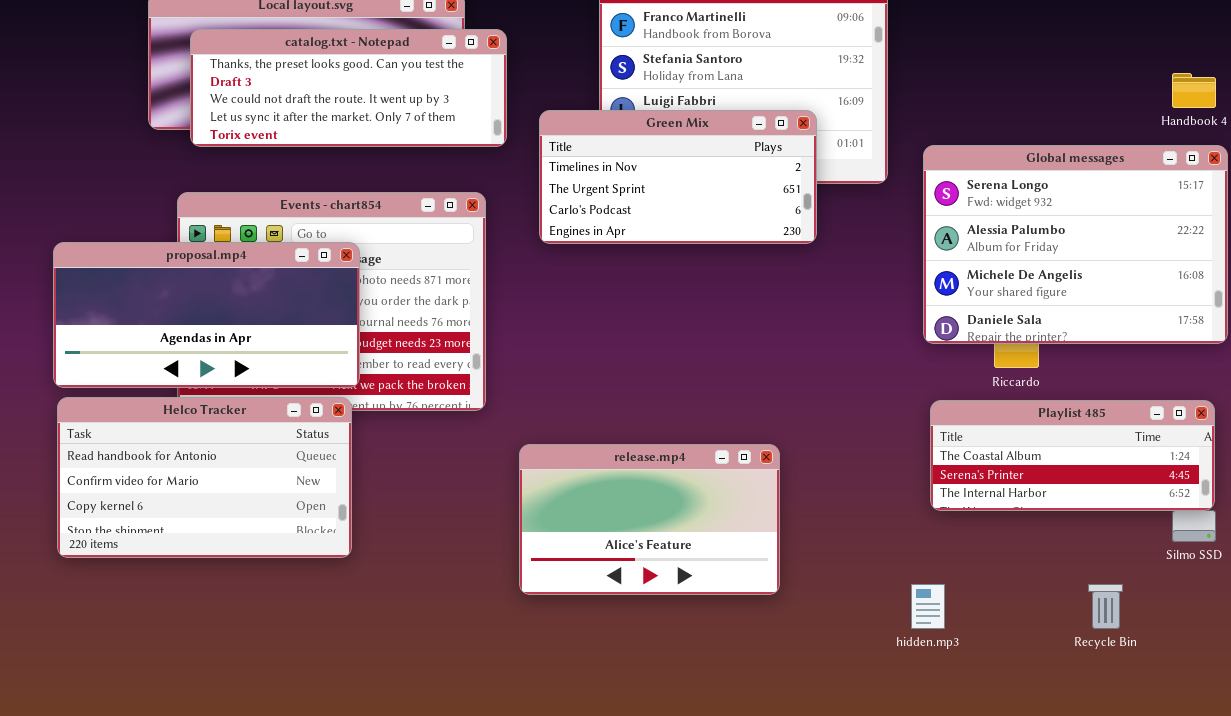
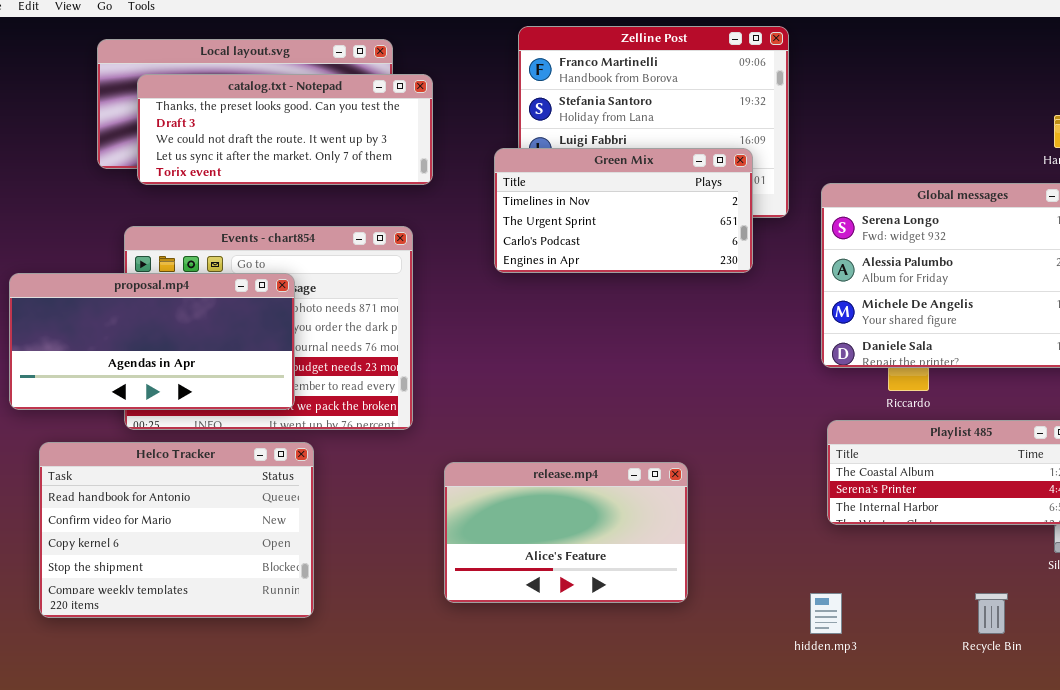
Green Mix: [539,110,817,244] -> [494,148,753,273], moved
Helco Tracker: [57,397,352,558] -> [39,442,314,618], moved, resized

